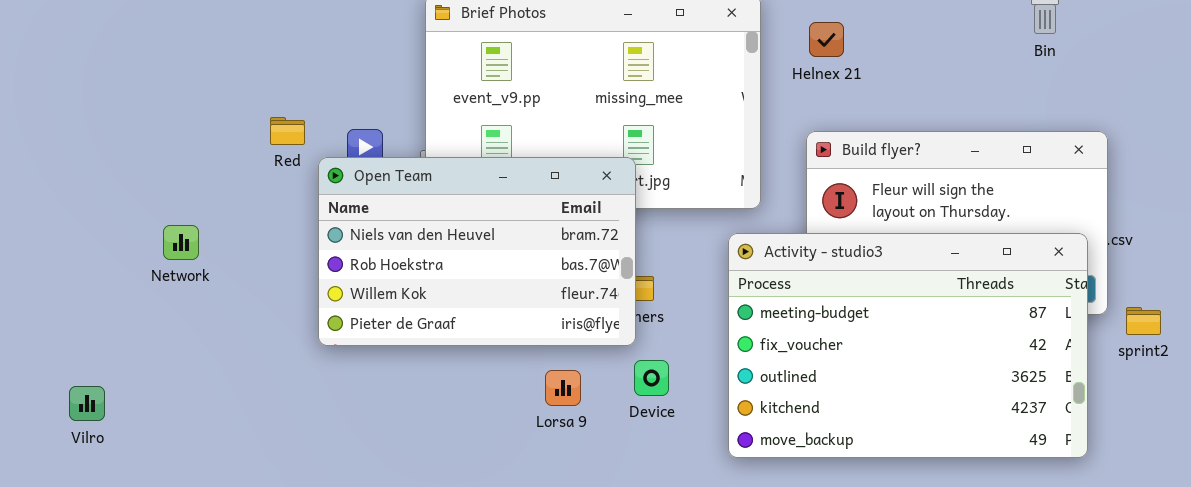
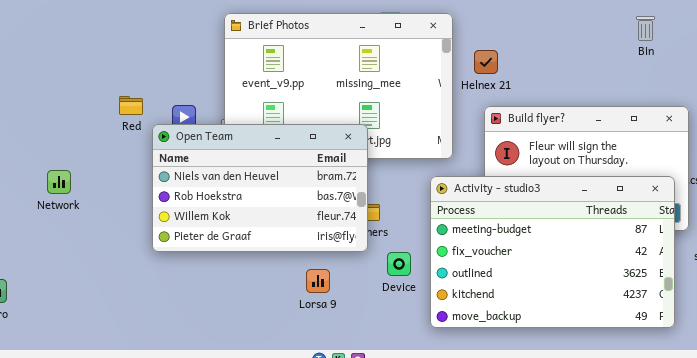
Helnex 21: [809,22,844,57] -> [474,50,498,74], moved
Device: [634,360,669,396] -> [387,252,411,276], moved

